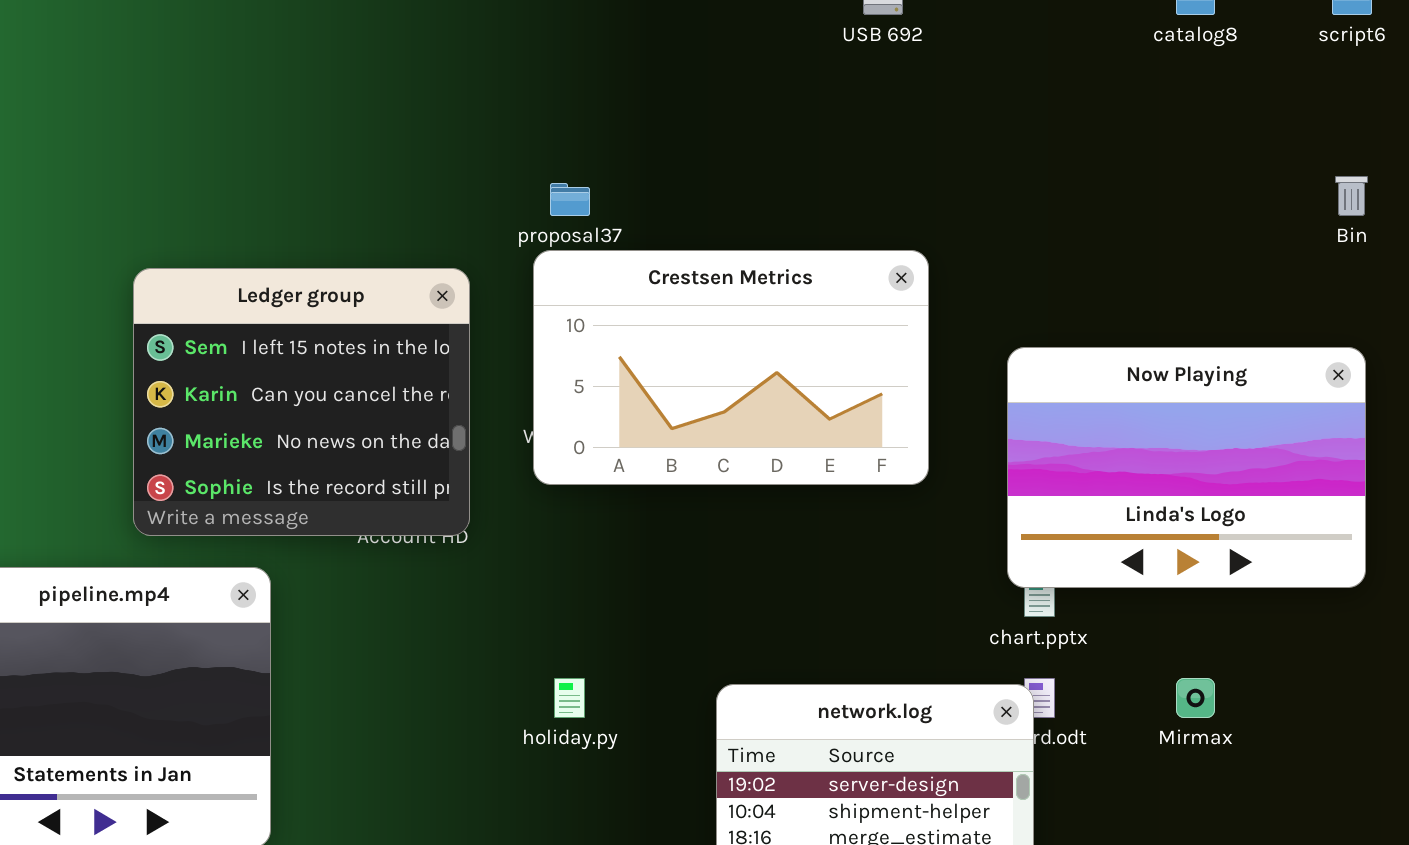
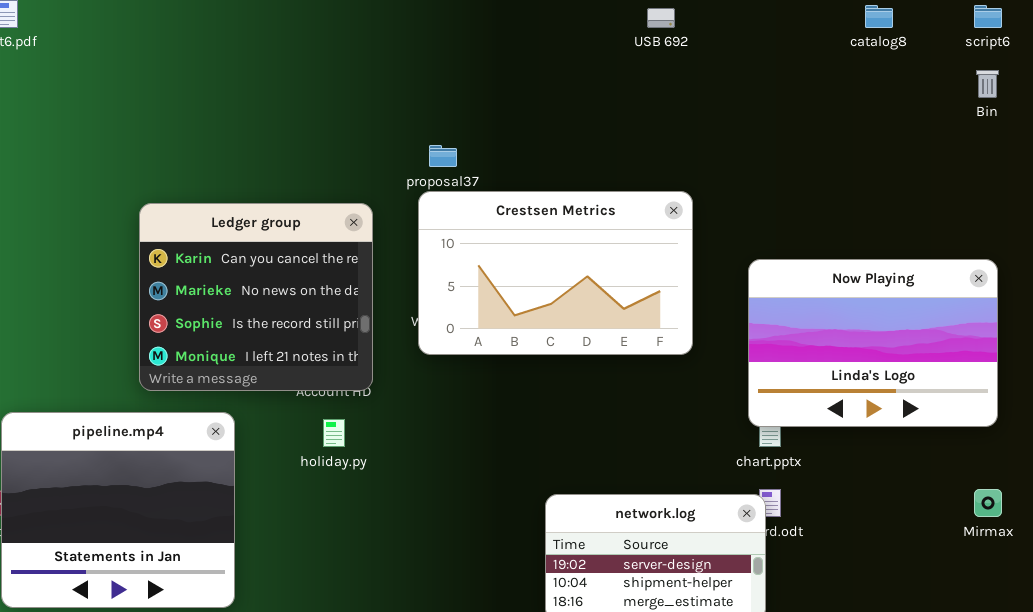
Bin: [1335,176,1368,216] -> [976,70,999,98], moved
Ledger group: [133,268,470,536] -> [139,203,373,391], scrolled down 1 row
holiday.py: [554,678,585,718] -> [323,419,345,447], moved
Mirmax: [1176,678,1215,718] -> [974,489,1002,517], moved

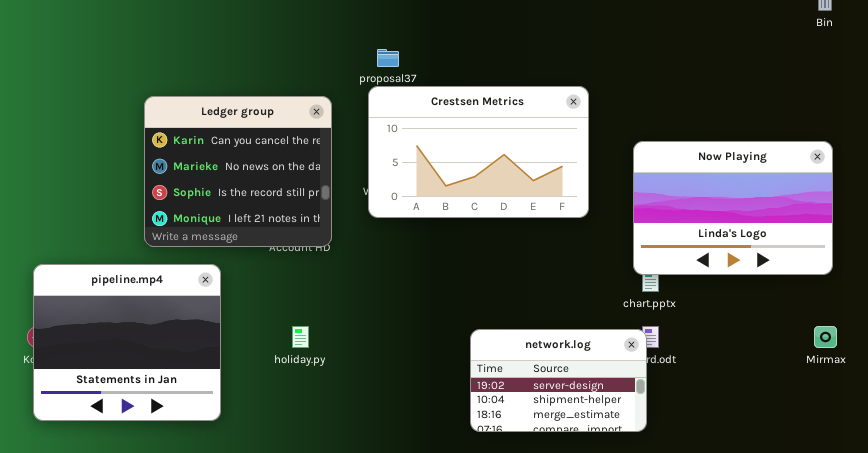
holiday.py: [323,419,345,447] -> [292,326,309,348], moved

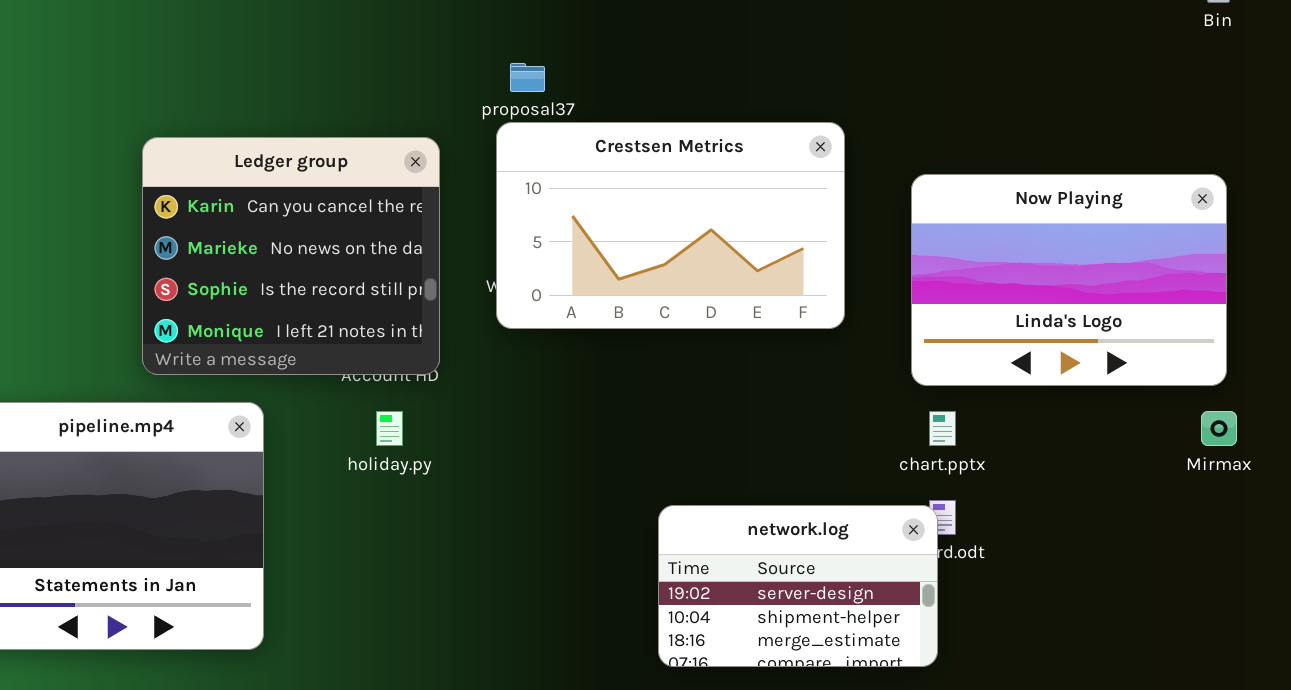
Now Playing: [633,141,833,275] -> [911,174,1227,386], moved
holiday.py: [292,326,309,348] -> [376,411,403,446], moved
Mirmax: [814,326,837,348] -> [1201,411,1237,446], moved

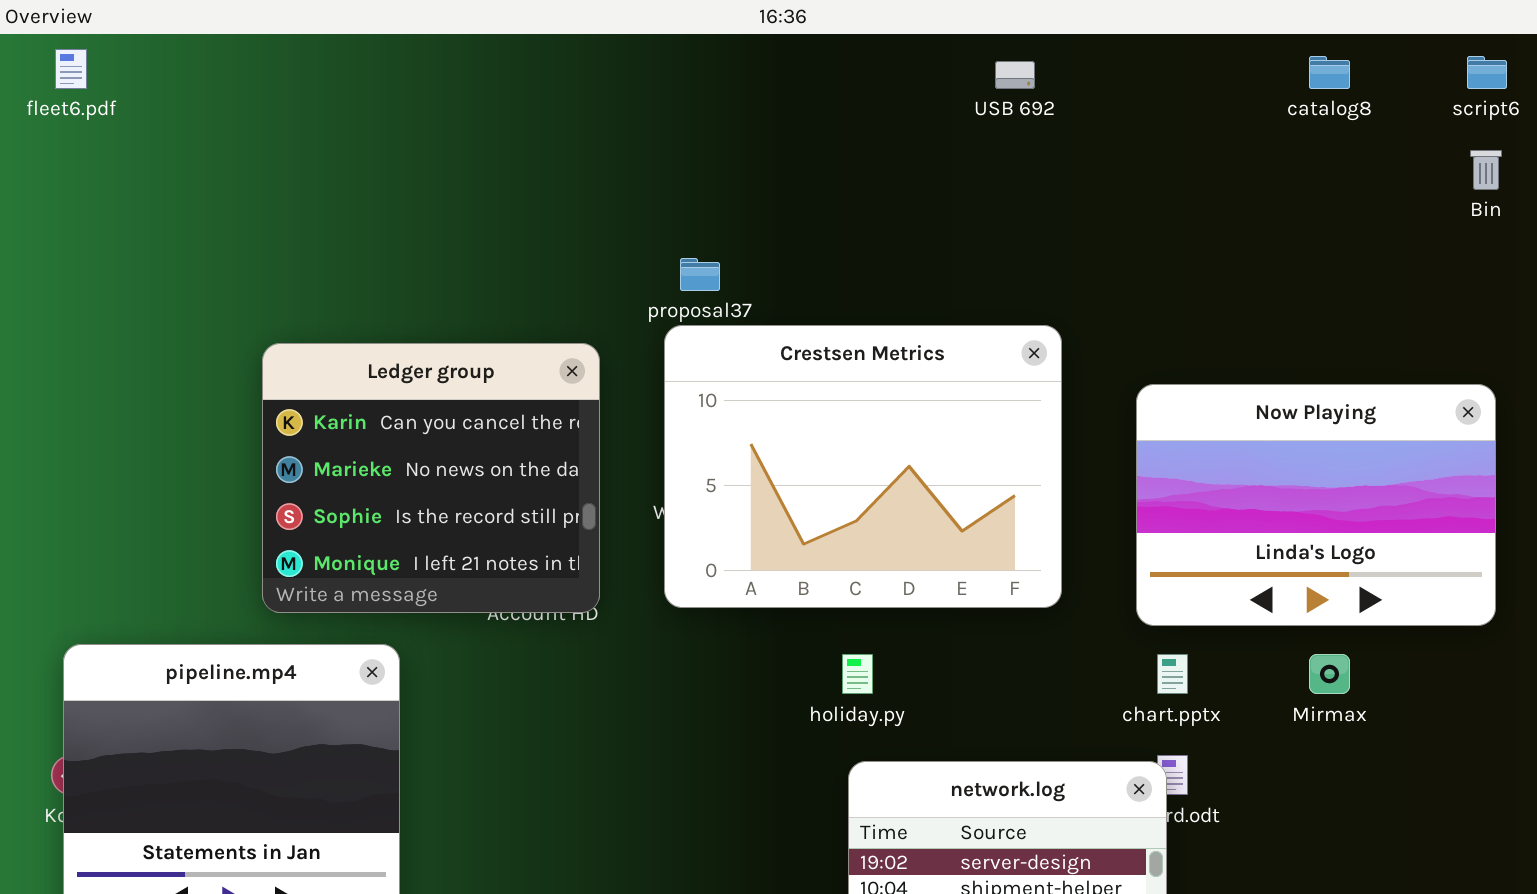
Crestsen Metrics: [496,122,845,329] -> [664,325,1062,608], resized
holiday.py: [376,411,403,446] -> [842,654,873,694], moved
Mirmax: [1201,411,1237,446] -> [1309,654,1350,694], moved

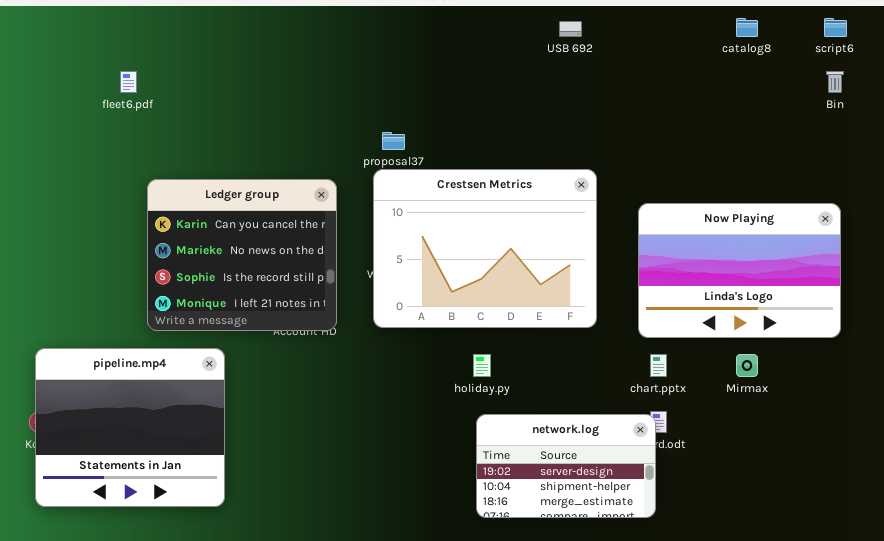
fleet6.pdf: [55,49,87,89] -> [120,71,137,93], moved

